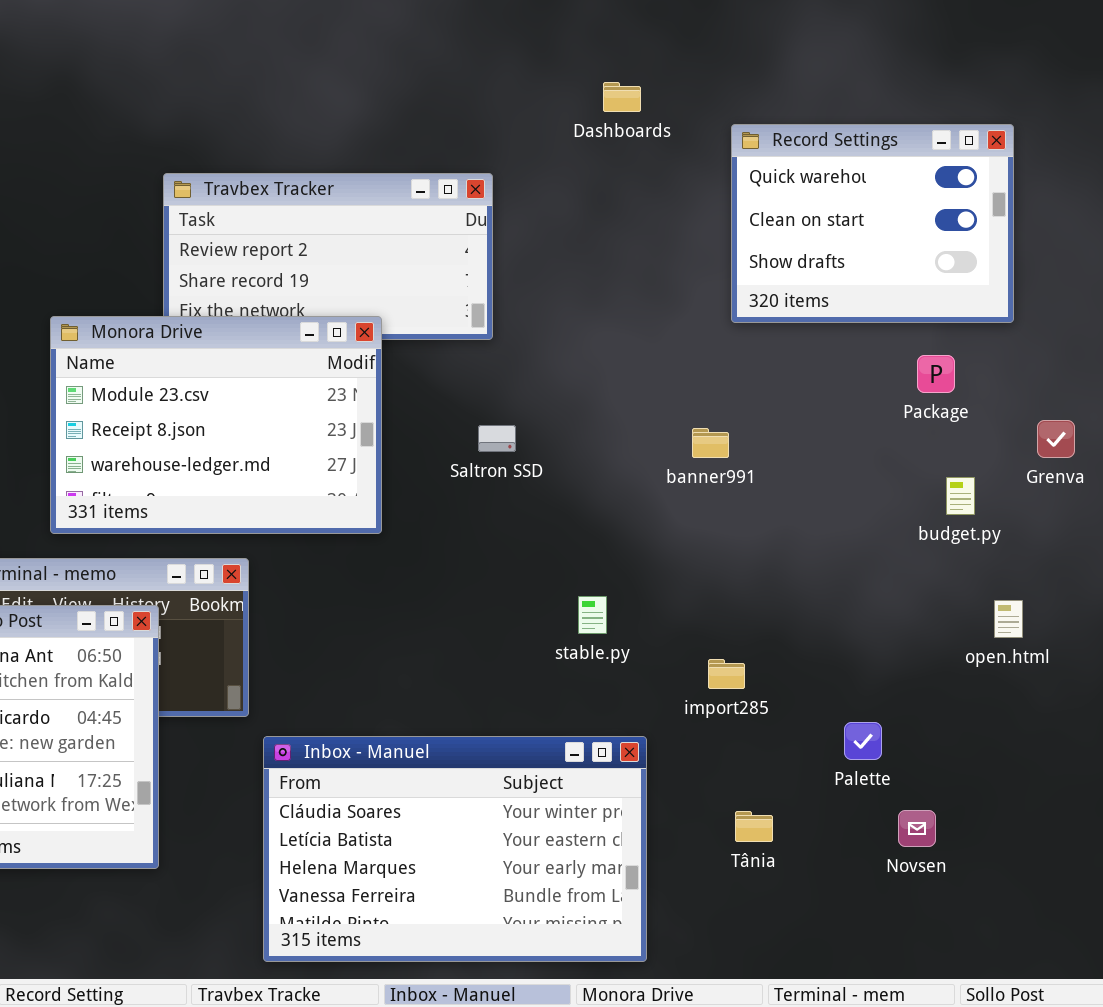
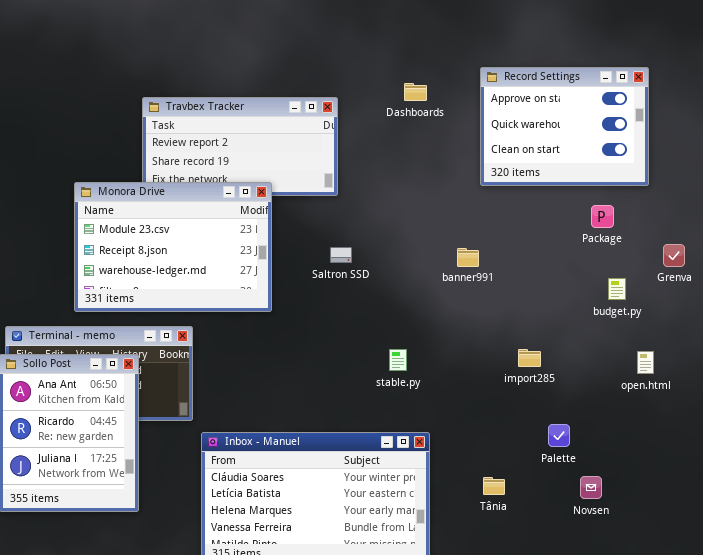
Dashboards: [603,82,641,112] -> [404,83,427,101], moved
Record Settings: [731,124,1014,323] -> [480,67,649,186], scrolled up 1 row
import285: [708,659,745,689] -> [518,349,541,367], moved

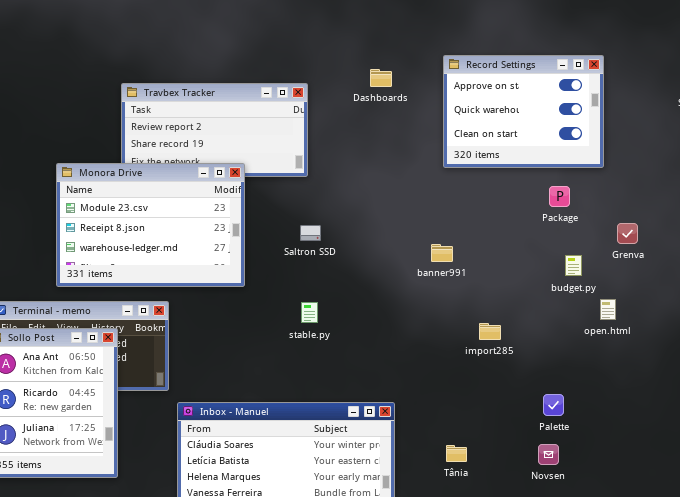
banner991: [457,248,479,267] -> [431,244,453,262], moved
stable.py: [389,349,407,371] -> [301,302,318,323], moved
open.html: [637,351,654,374] -> [600,299,616,320], moved
Palette: [548,424,570,447] -> [543,394,564,416], moved

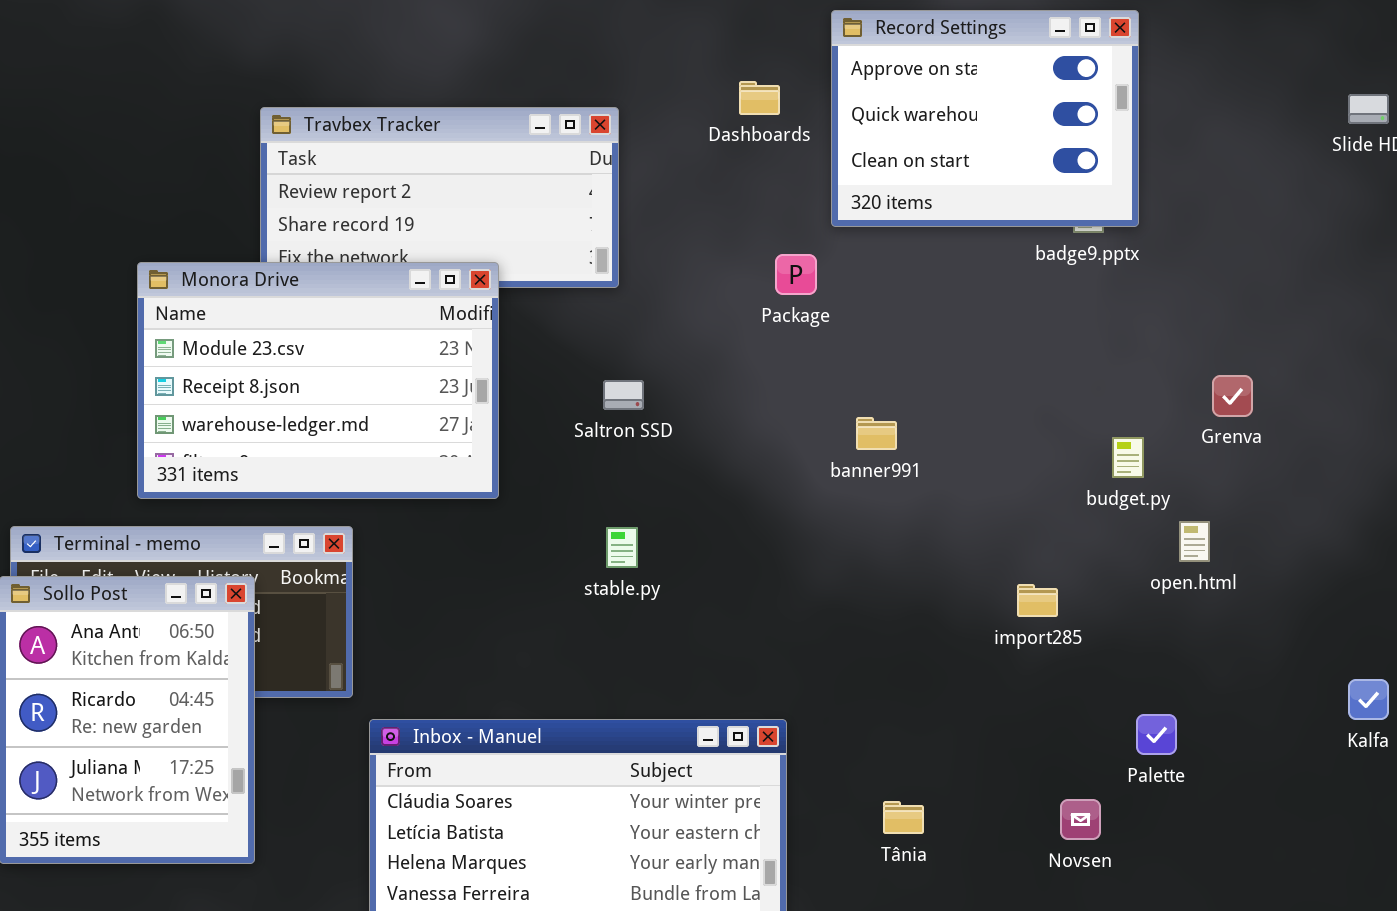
Record Settings: [443,55,604,168] -> [831,10,1139,227], moved
Package: [549,186,570,207] -> [775,254,817,295], moved
import285: [479,323,501,340] -> [1017,584,1058,617], moved
Palette: [543,394,564,416] -> [1136,714,1177,755], moved

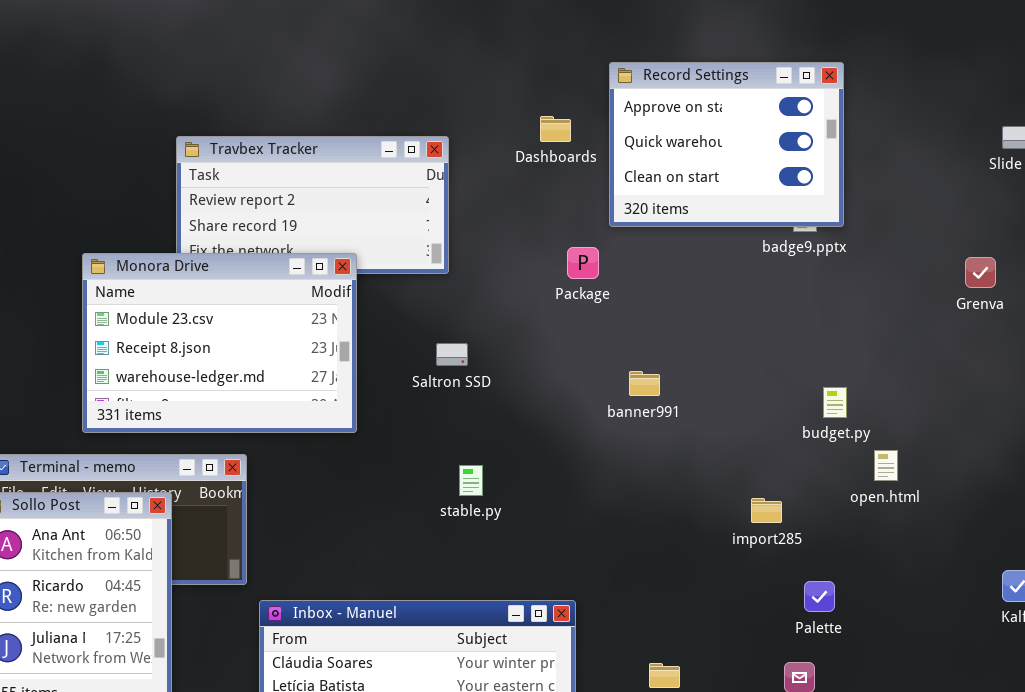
Grenva: [1212,375,1253,417] -> [965,257,996,288], moved
stable.py: [606,527,638,568] -> [459,465,483,496], moved
Palette: [1136,714,1177,755] -> [804,581,835,612], moved

